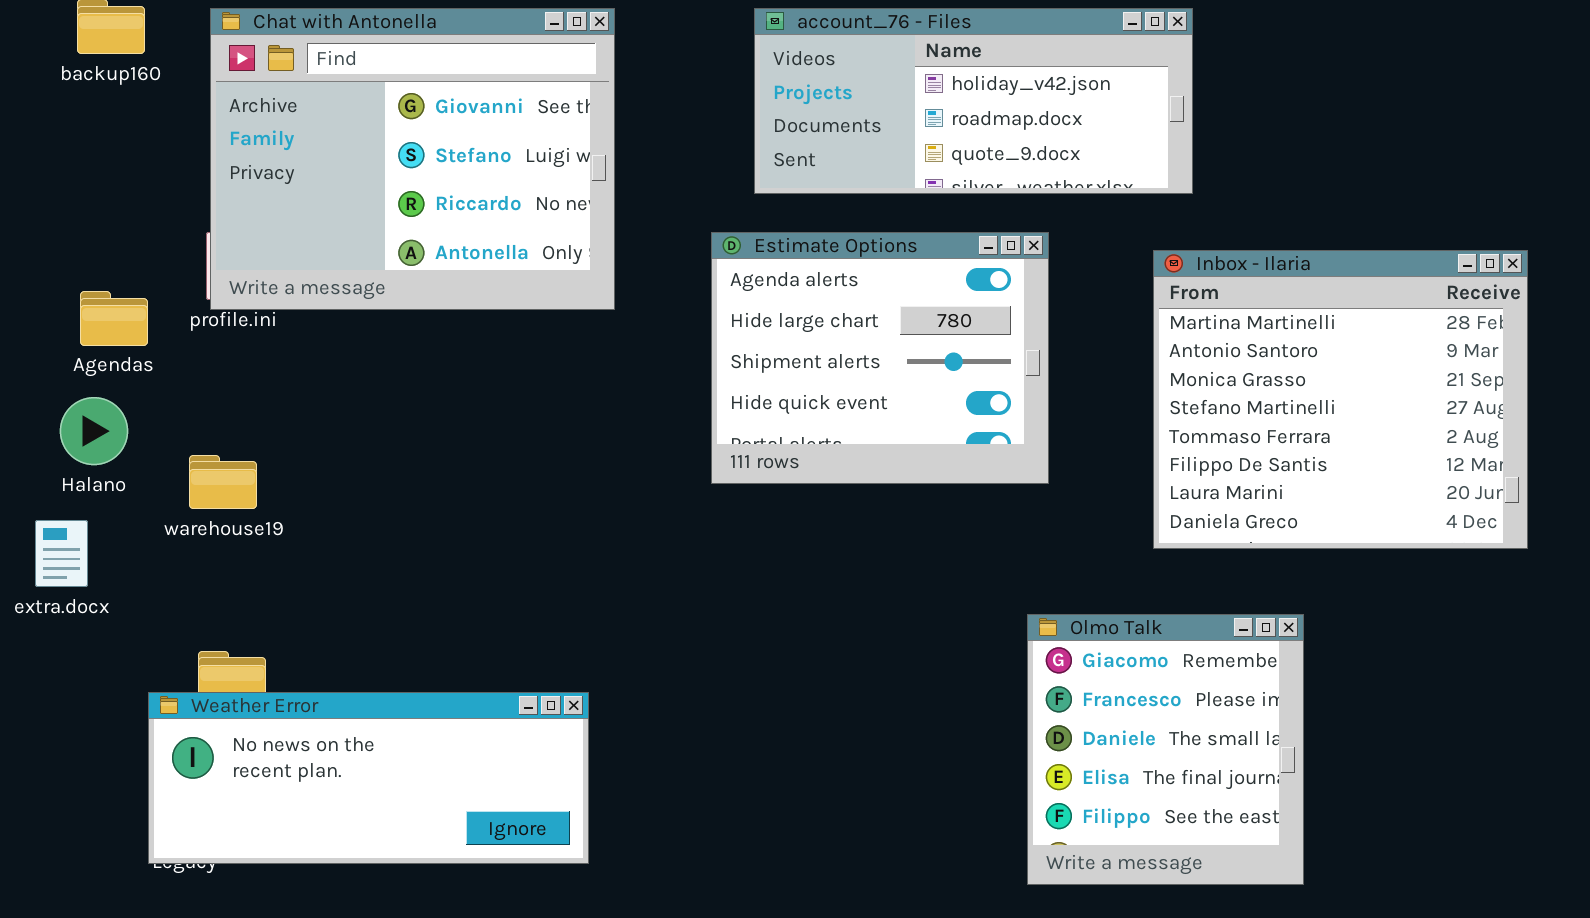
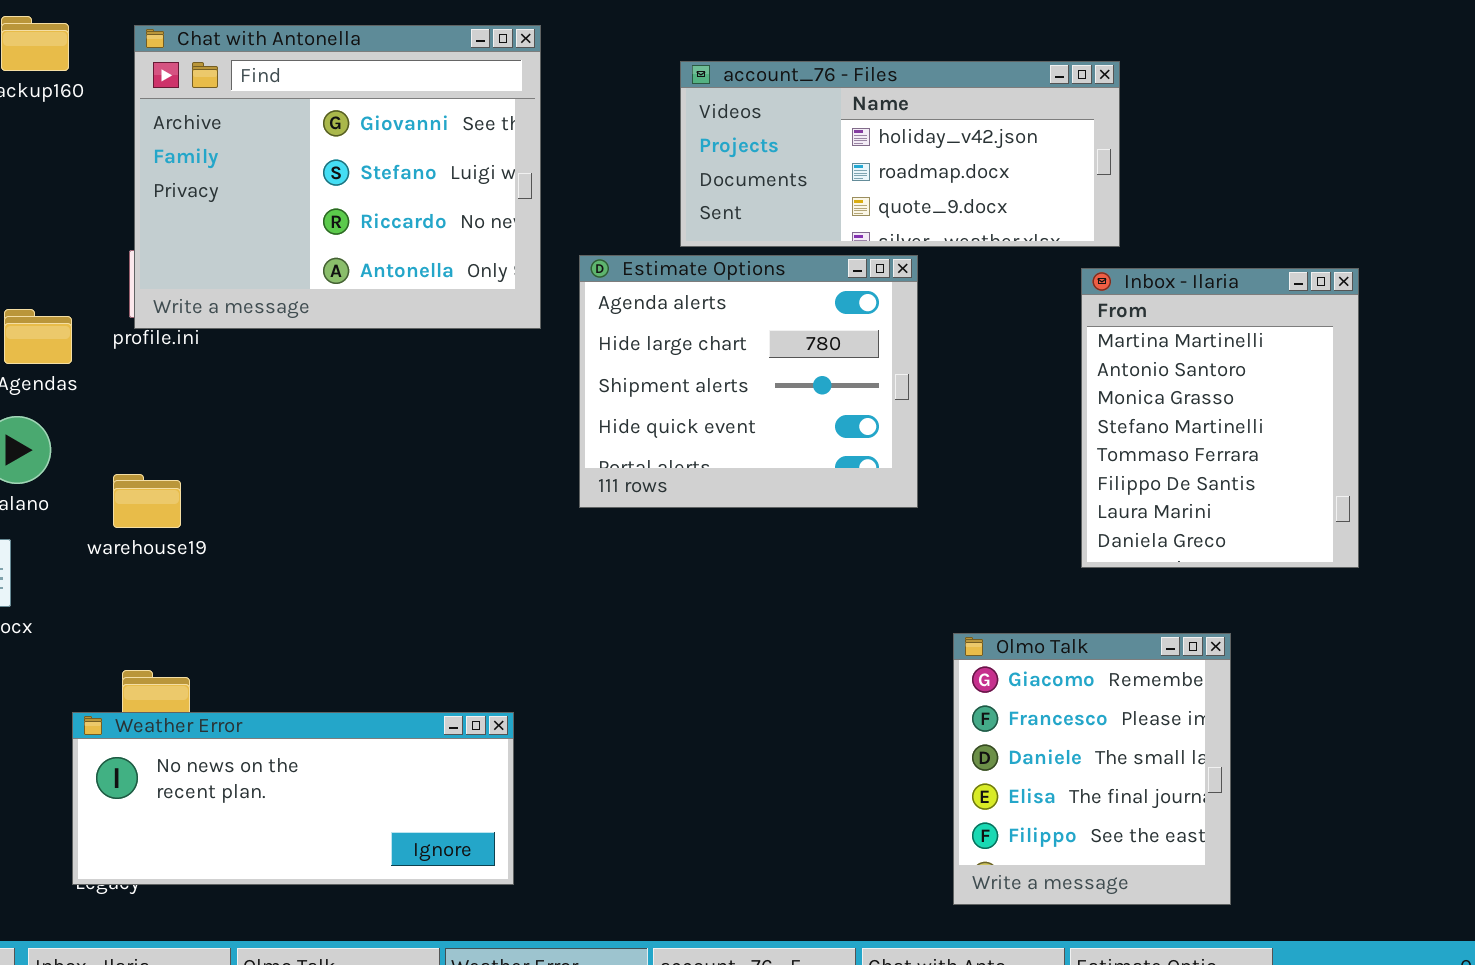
account_76 - Files: [754,8,1193,194] -> [680,61,1120,247], moved
Estimate Options: [711,232,1049,484] -> [579,255,918,508], moved
Inbox - Ilaria: [1153,250,1528,549] -> [1081,268,1359,568], resized

